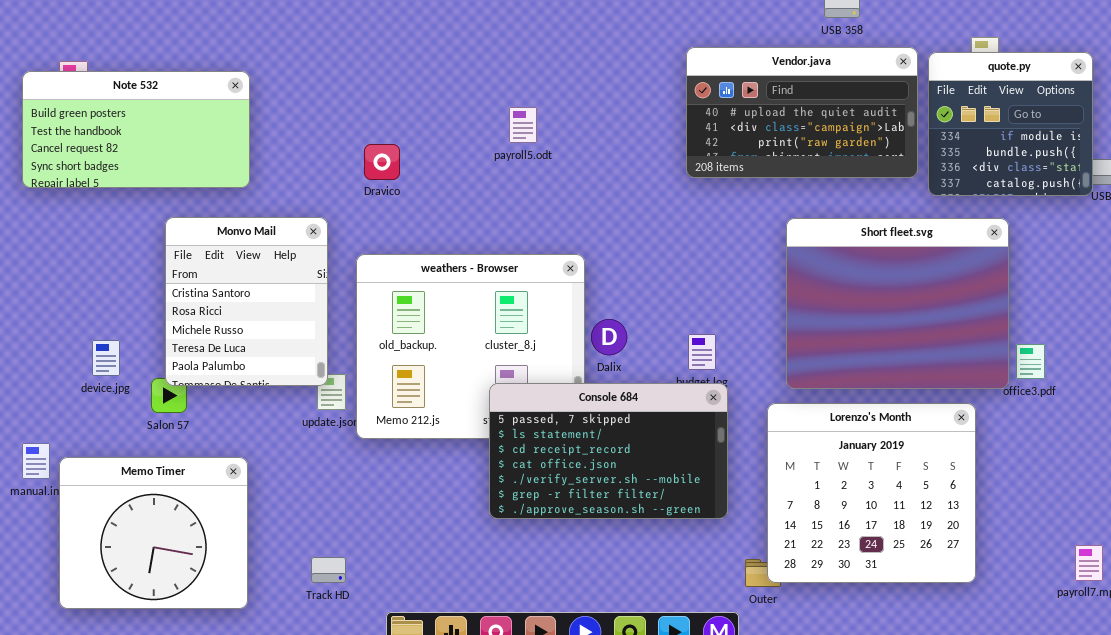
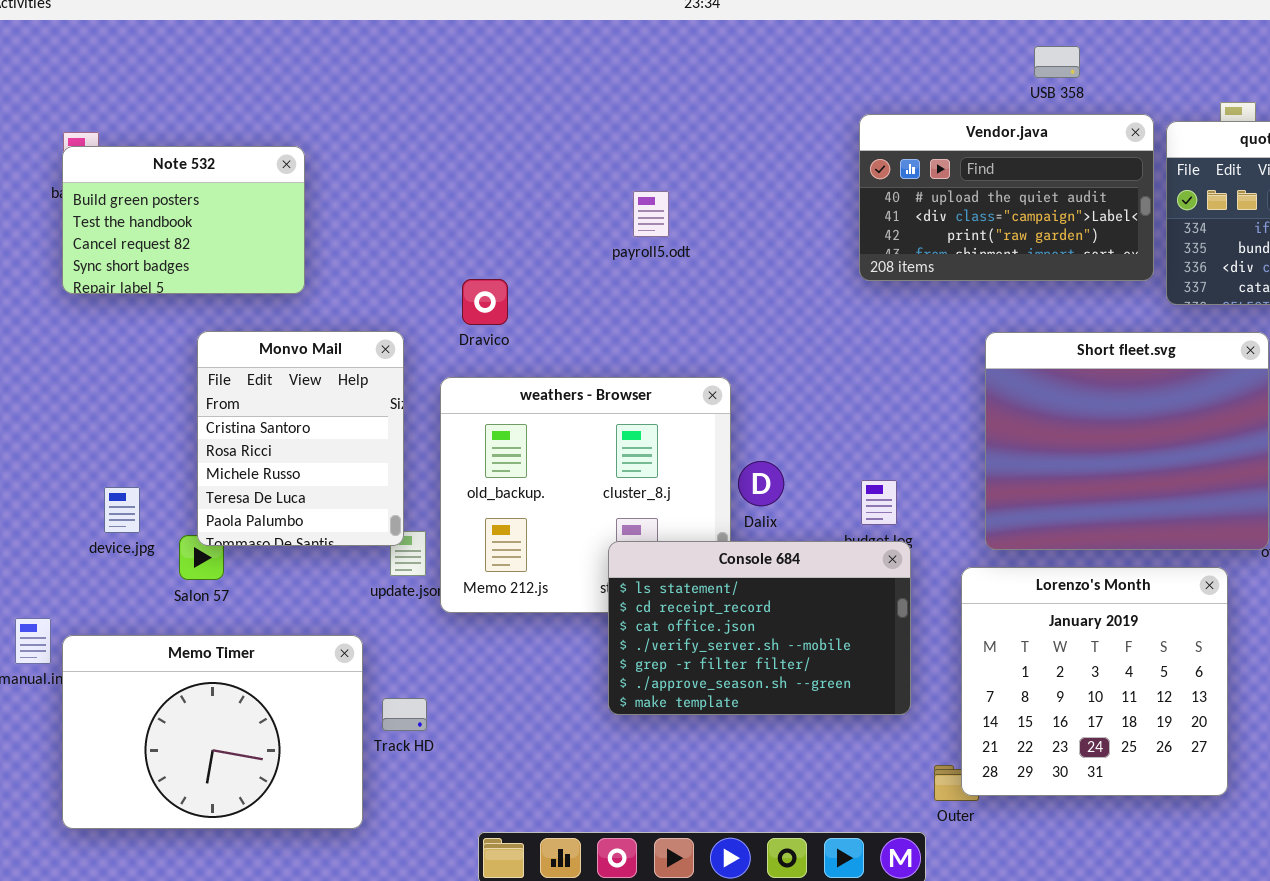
Note 532: [22,71,250,188] -> [62,146,305,294], resized
Dravico: [364,144,400,180] -> [462,279,508,325], moved
Console 684: [489,383,728,519] -> [608,541,911,715], scrolled down 1 row
Memo Timer: [59,457,248,609] -> [62,635,363,829], resized
Track HD: [311,557,346,583] -> [382,698,427,731], moved

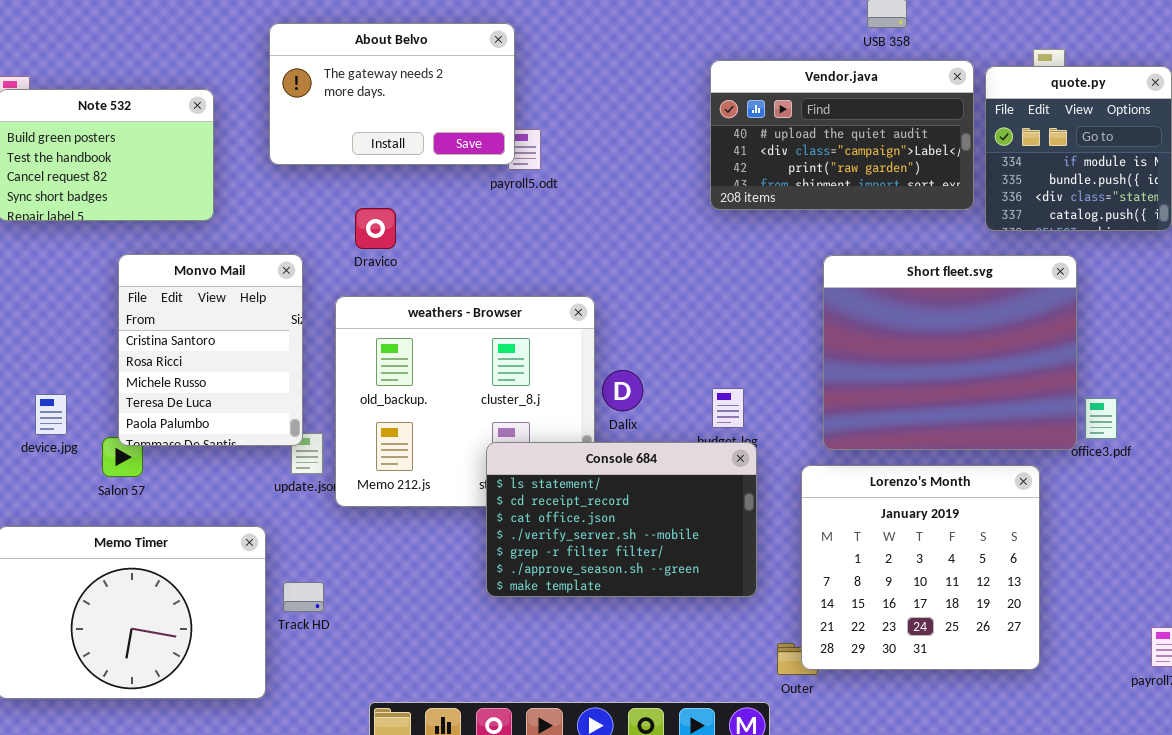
About Belvo: none -> [269,23,515,165], opened

